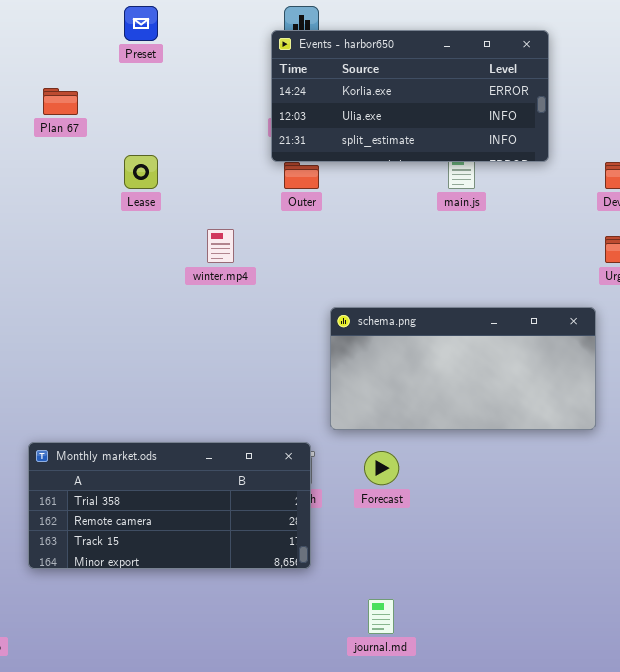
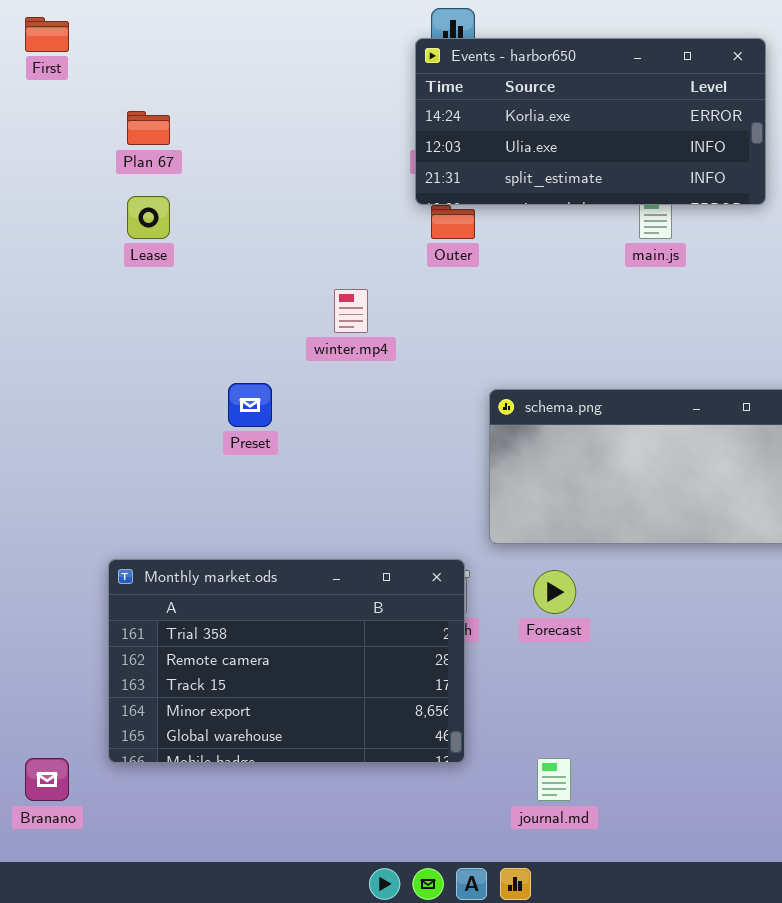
Preset: [124,6,158,41] -> [228,383,272,427], moved
Lease: [124,155,158,189] -> [127,196,170,239], moved
Monthly market.ods: [28,442,311,569] -> [108,559,465,763], resized

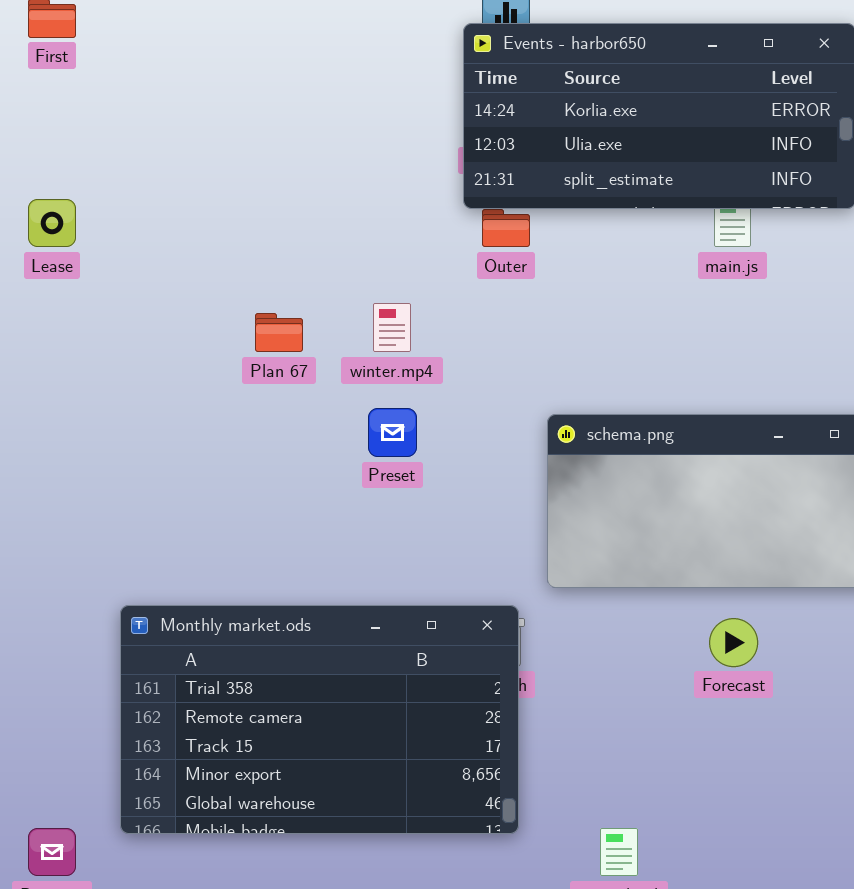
Plan 67: [127,111,170,145] -> [255,313,303,352], moved
Lease: [127,196,170,239] -> [28,199,76,247], moved
Preset: [228,383,272,427] -> [368,408,417,457], moved
Forecast: [533,570,576,614] -> [709,618,758,667], moved

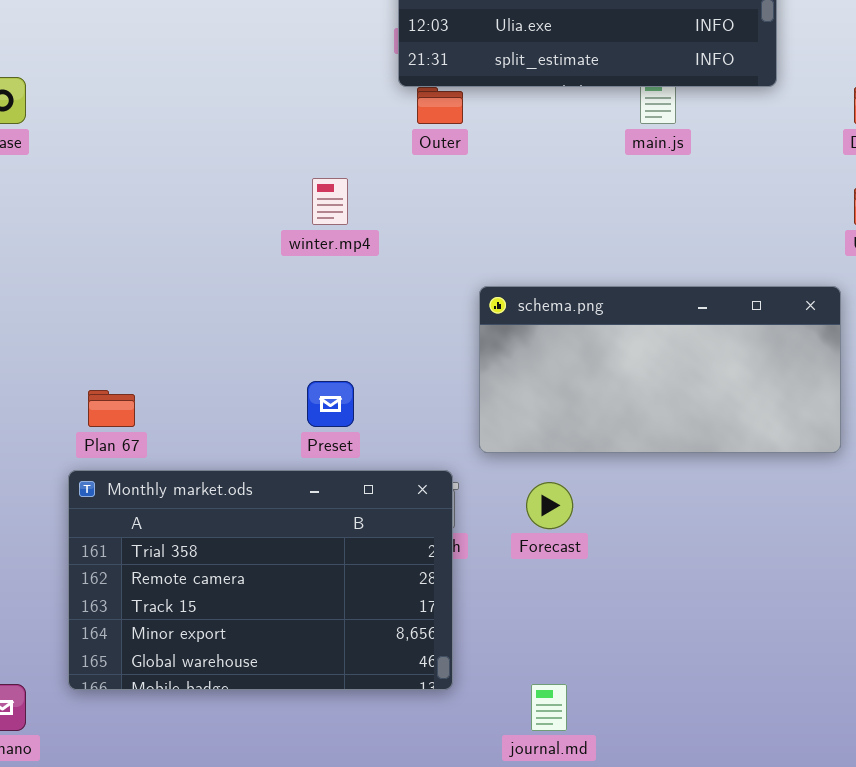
Plan 67: [255,313,303,352] -> [88,390,135,427], moved
Preset: [368,408,417,457] -> [307,381,354,427], moved
Forecast: [709,618,758,667] -> [526,482,573,529], moved

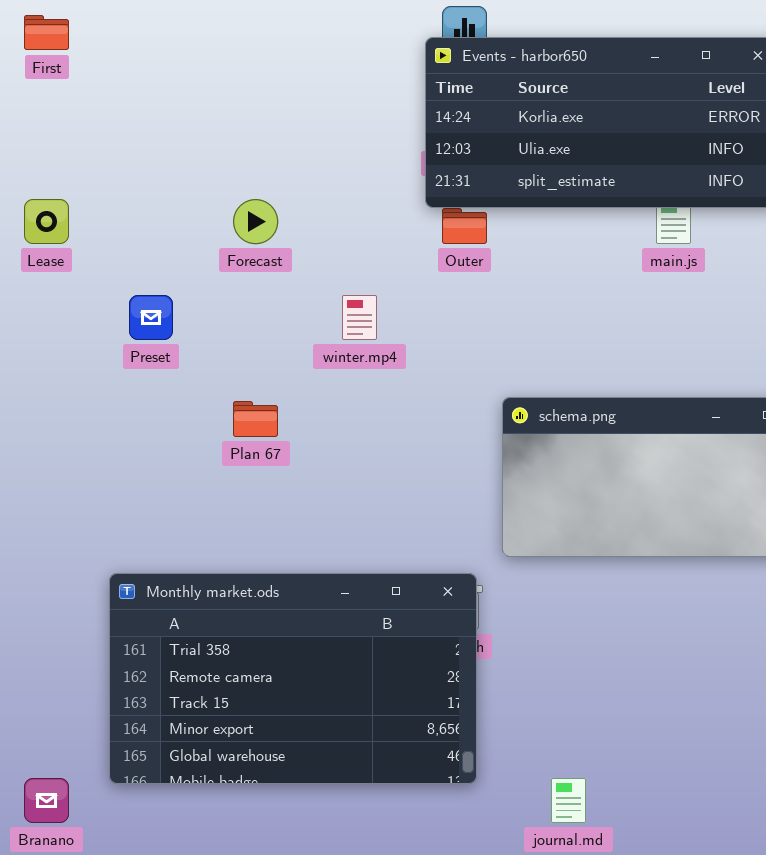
Preset: [307,381,354,427] -> [129,295,173,340], moved
Plan 67: [88,390,135,427] -> [233,401,278,437], moved
Forecast: [526,482,573,529] -> [233,199,278,244], moved

